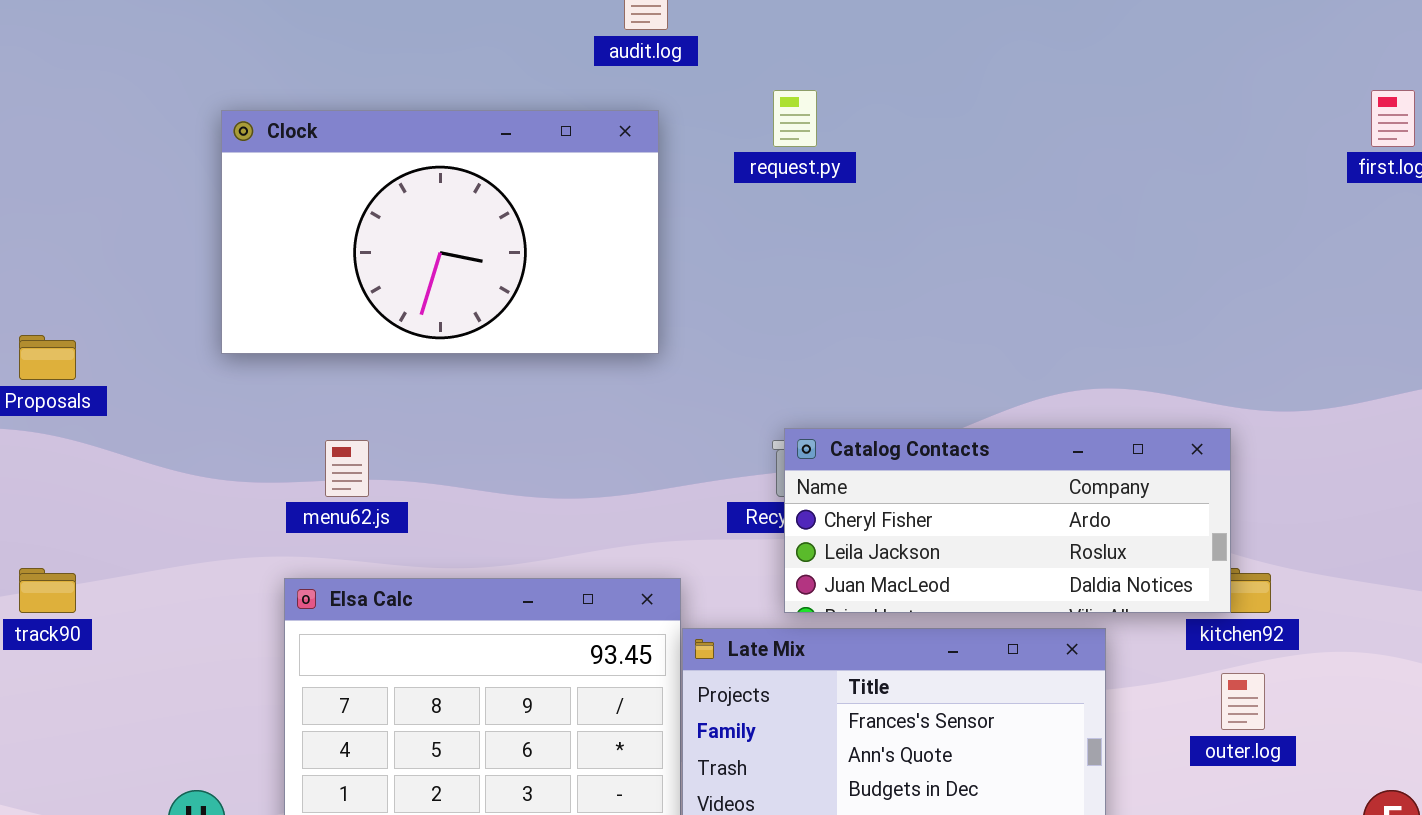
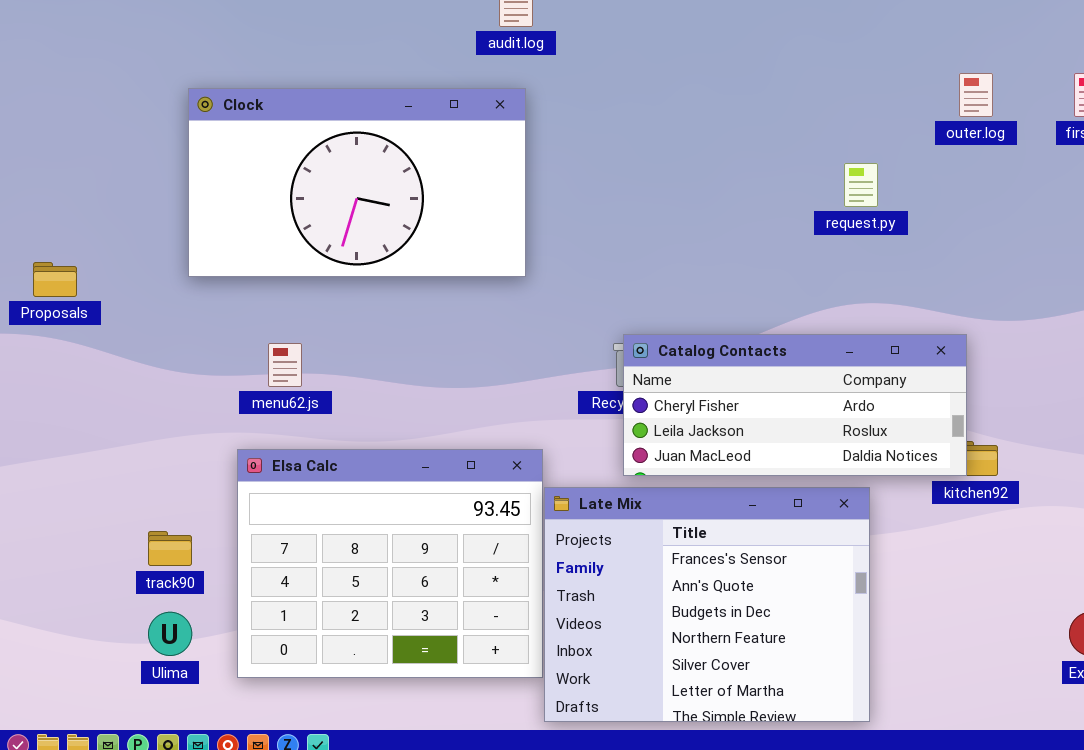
request.py: [773,90,817,147] -> [844,163,878,207], moved
track90: [19,568,76,613] -> [148,531,192,566], moved
outer.log: [1221,673,1265,730] -> [959,73,993,117], moved

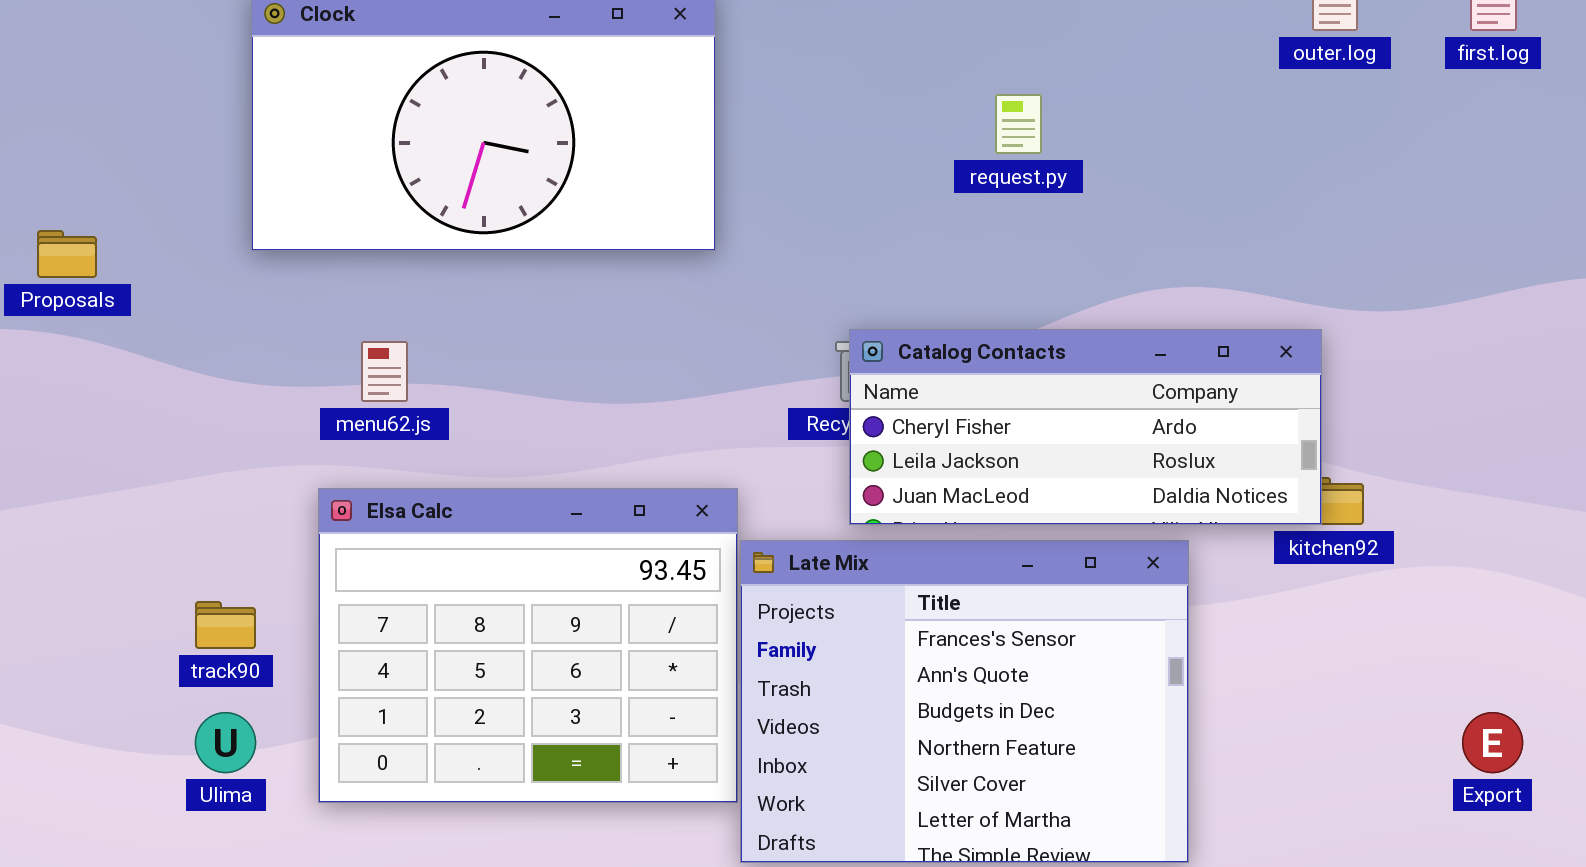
request.py: [844,163,878,207] -> [995,94,1042,154], moved

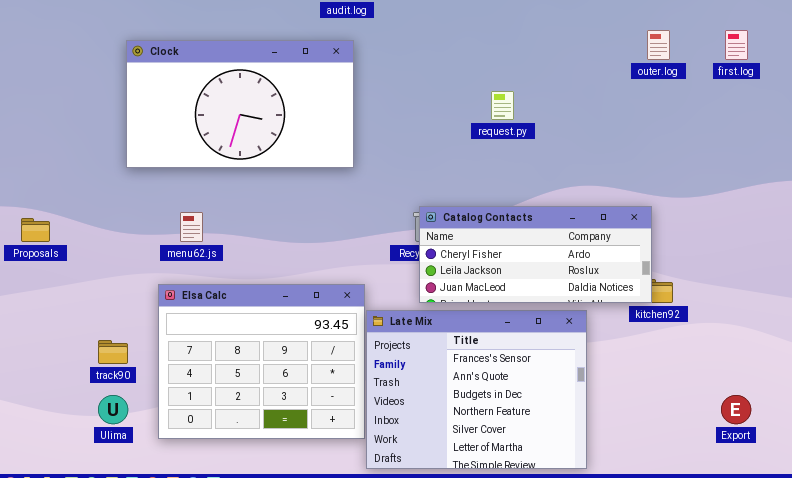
Proposals: [37,230,97,278] -> [21,218,50,242], moved

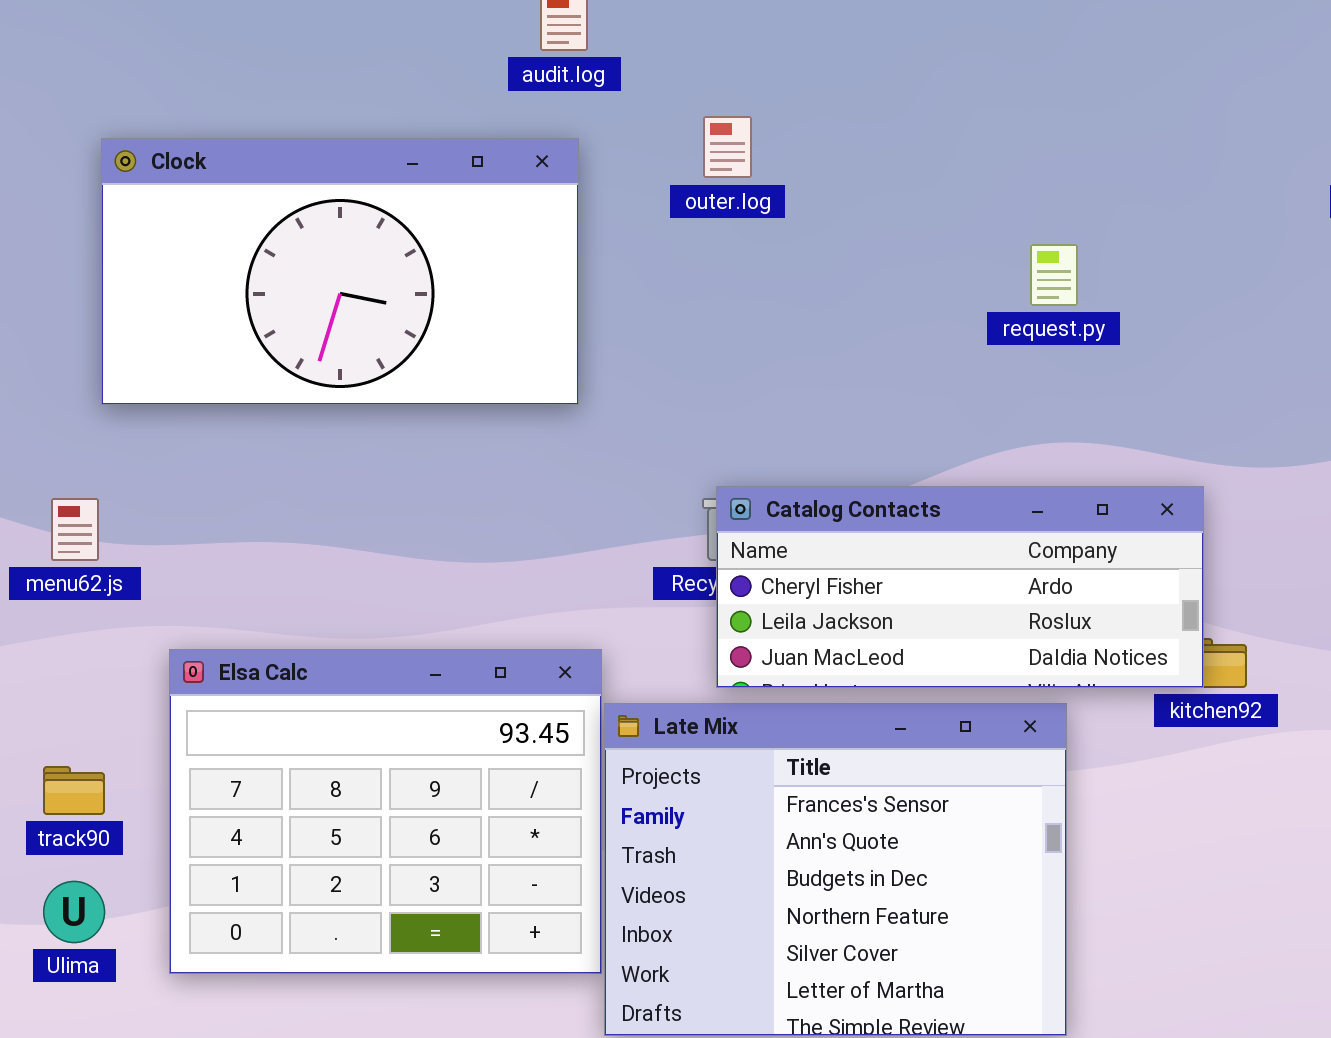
outer.log: [647,30,670,60] -> [703,116,752,178], moved
request.py: [491,91,514,120] -> [1030,244,1078,306], moved
menu62.js: [180,212,203,242] -> [51,498,99,561], moved

